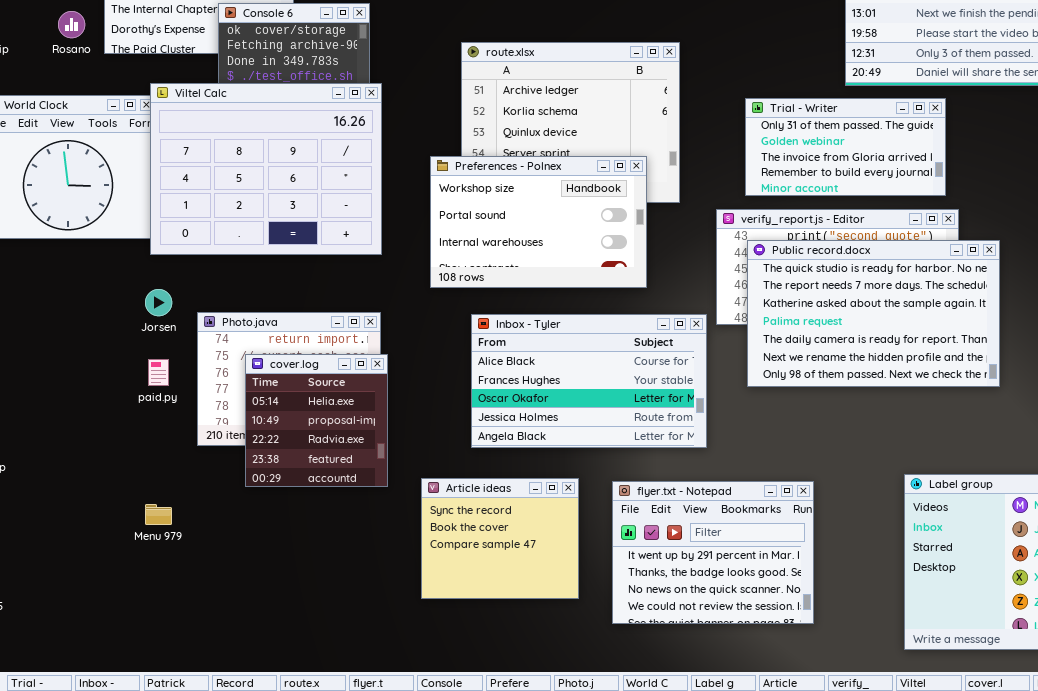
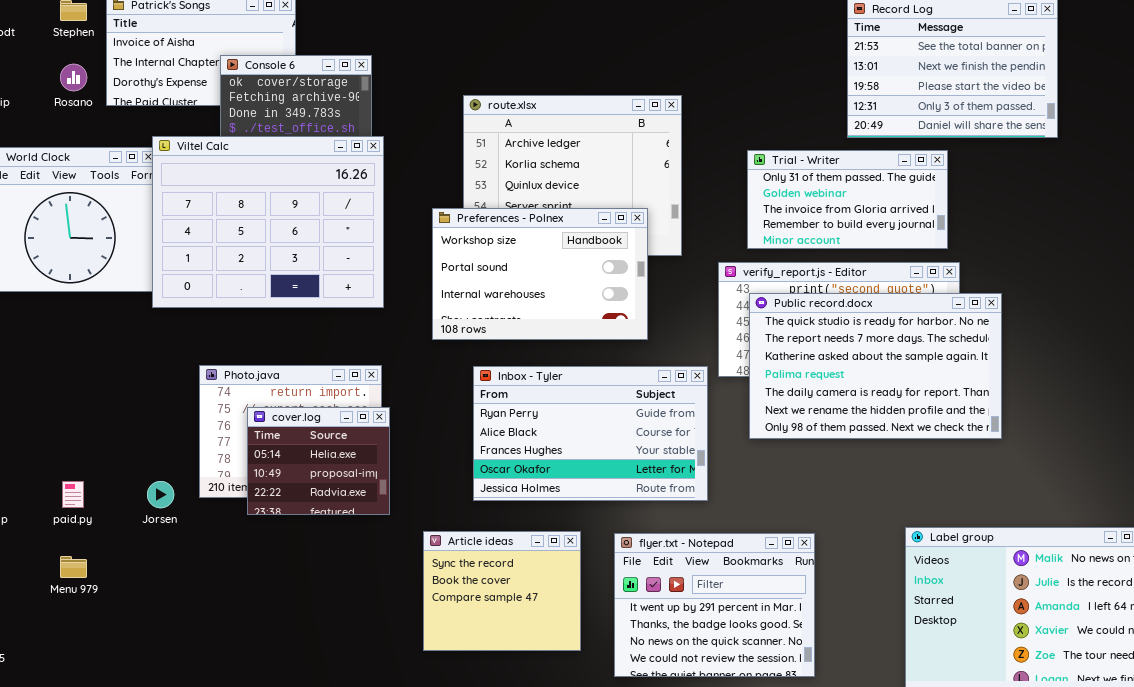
Jorsen: [145,289,172,316] -> [147,481,174,508], moved
Inbox - Tyler: [471,314,707,448] -> [473,366,708,501], scrolled up 1 row
cover.log: [245,354,388,487] -> [247,407,390,515], resized
paid.py: [148,359,169,386] -> [62,481,84,508], moved
Menu 979: [145,504,172,525] -> [60,556,87,578], moved

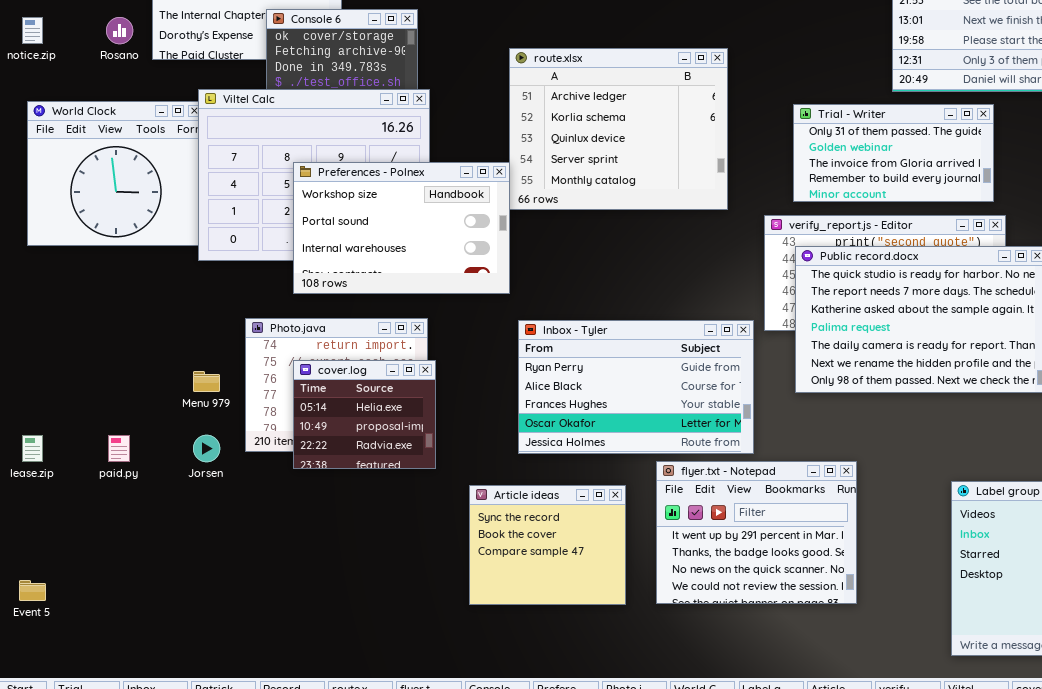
Preferences - Polnex: [432,208,648,340] -> [293,162,510,294], moved
flyer.txt - Notepad: [614,533,815,677] -> [656,461,857,604], moved
Menu 979: [60,556,87,578] -> [193,371,220,392], moved

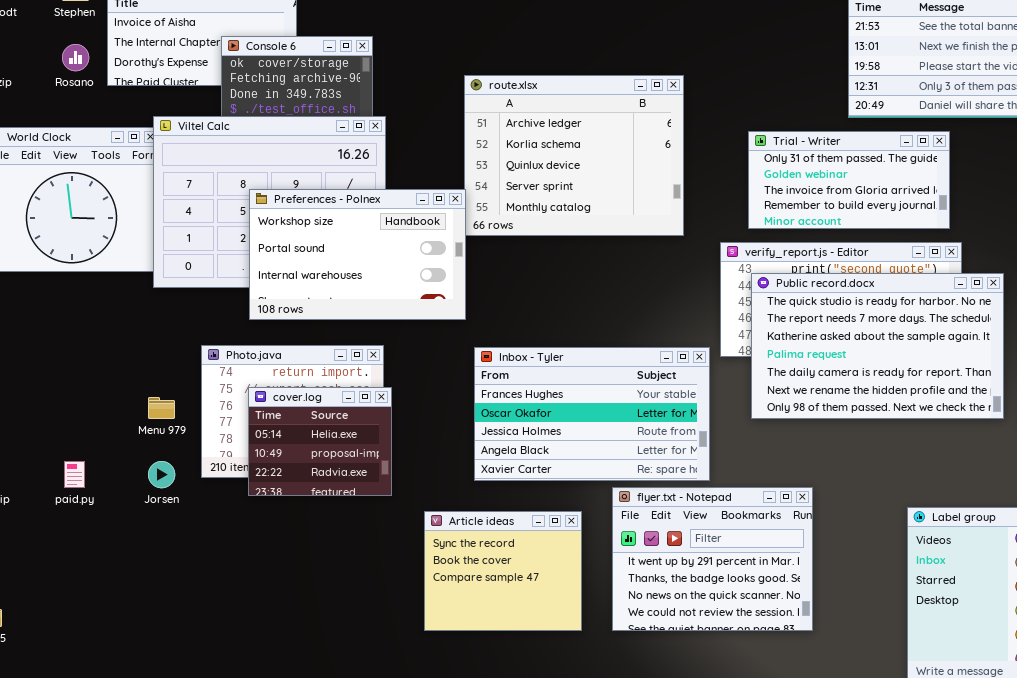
Inbox - Tyler: [518,320,754,454] -> [474,347,710,481], scrolled down 2 rows

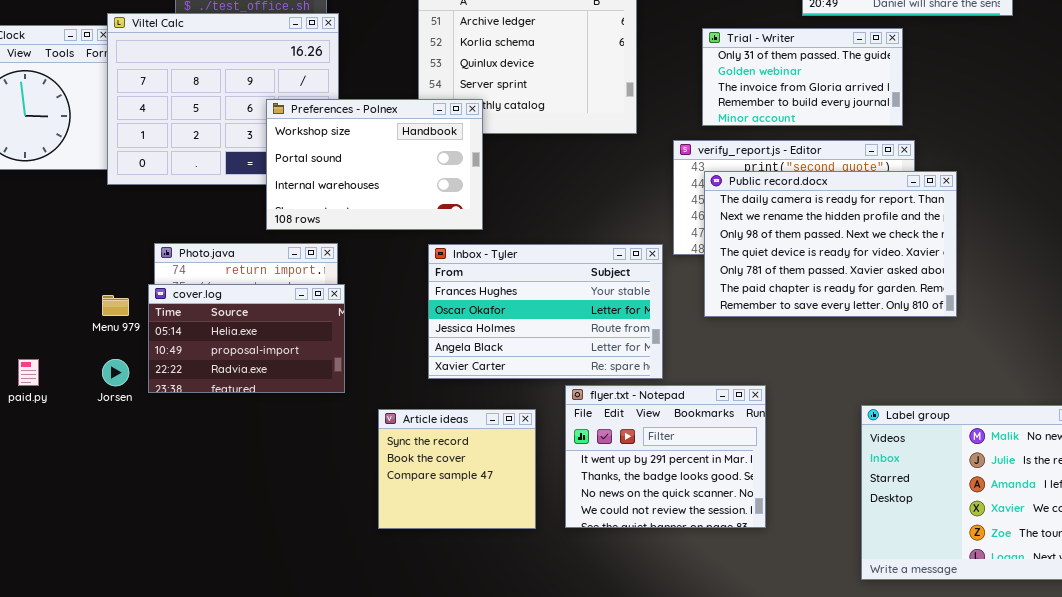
Preferences - Polnex: [249,189,466,320] -> [266,99,483,230], moved
Public record.docx: [751,273,1004,419] -> [704,171,957,317], scrolled down 4 rows
cover.log: [248,387,392,496] -> [148,284,345,393], resized

